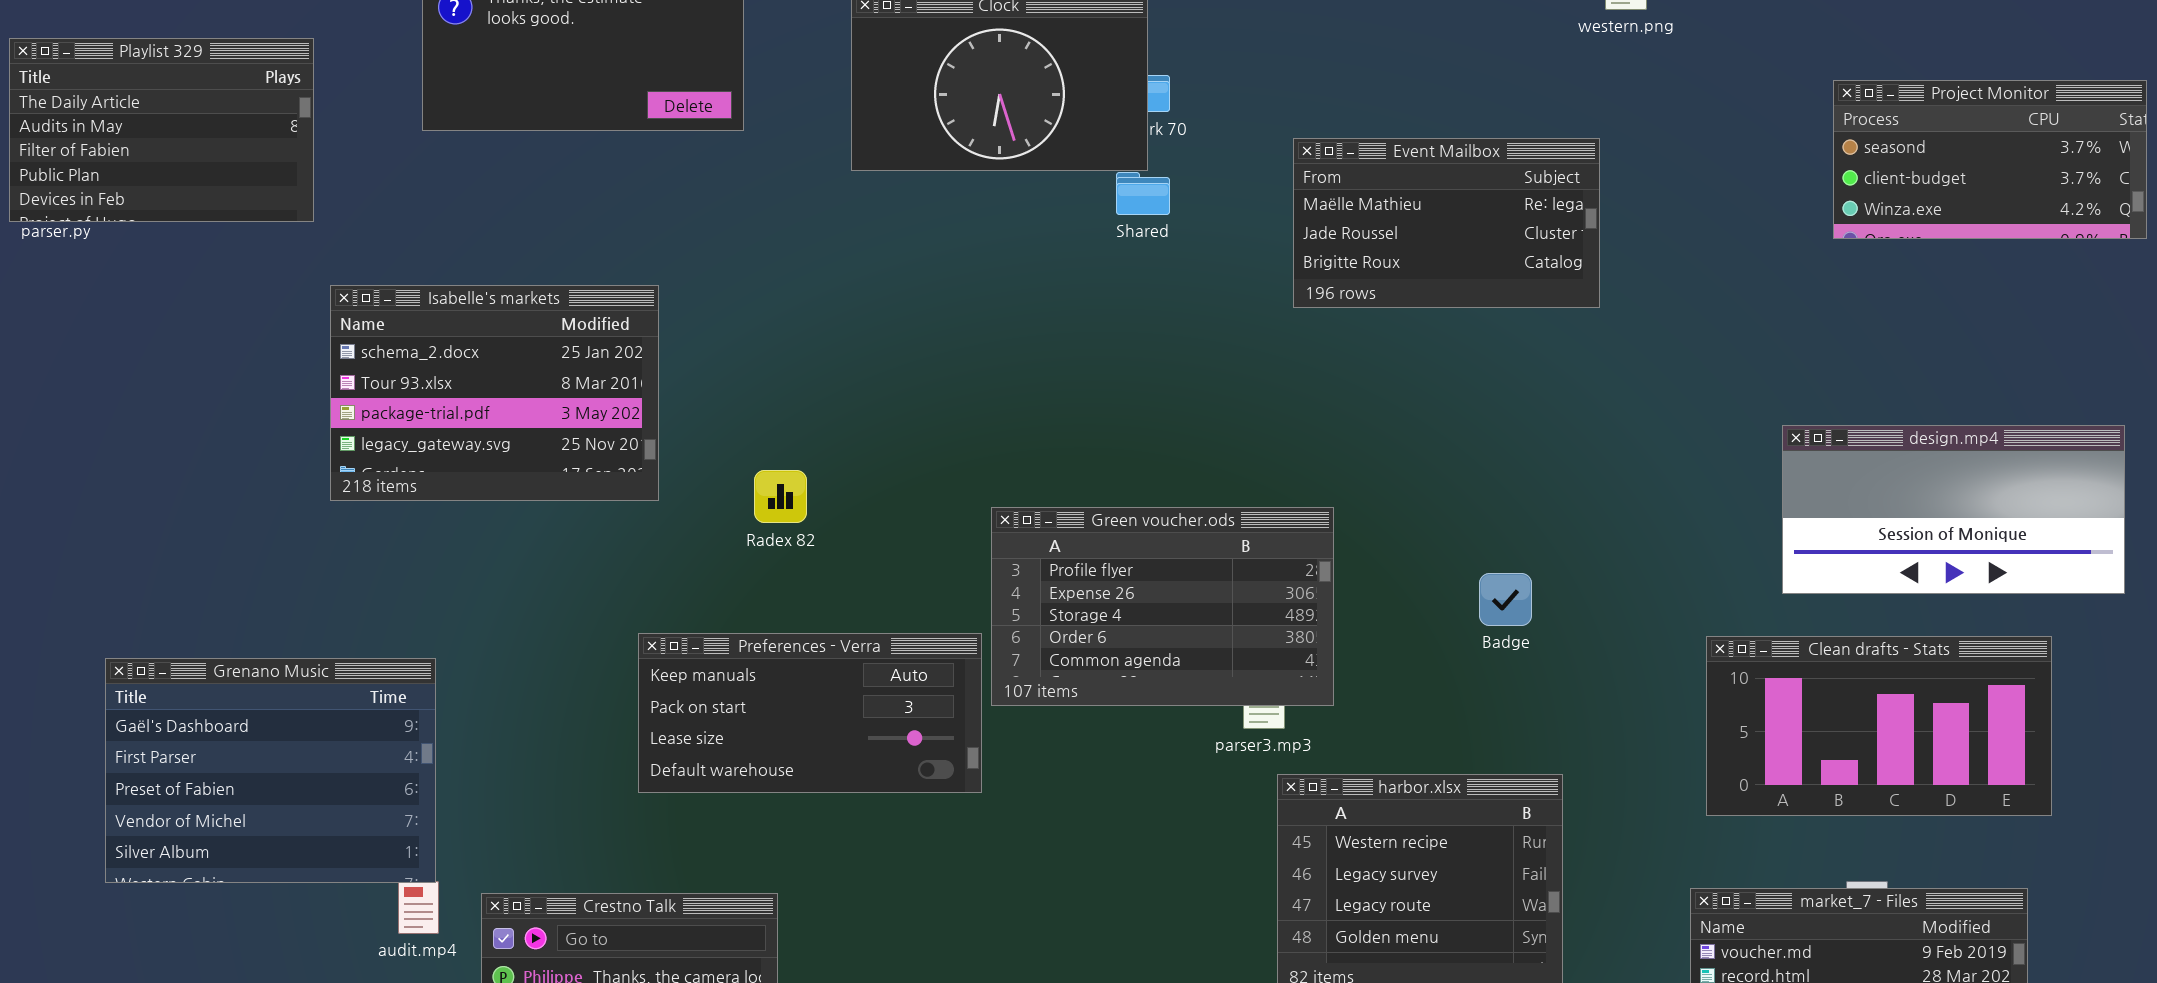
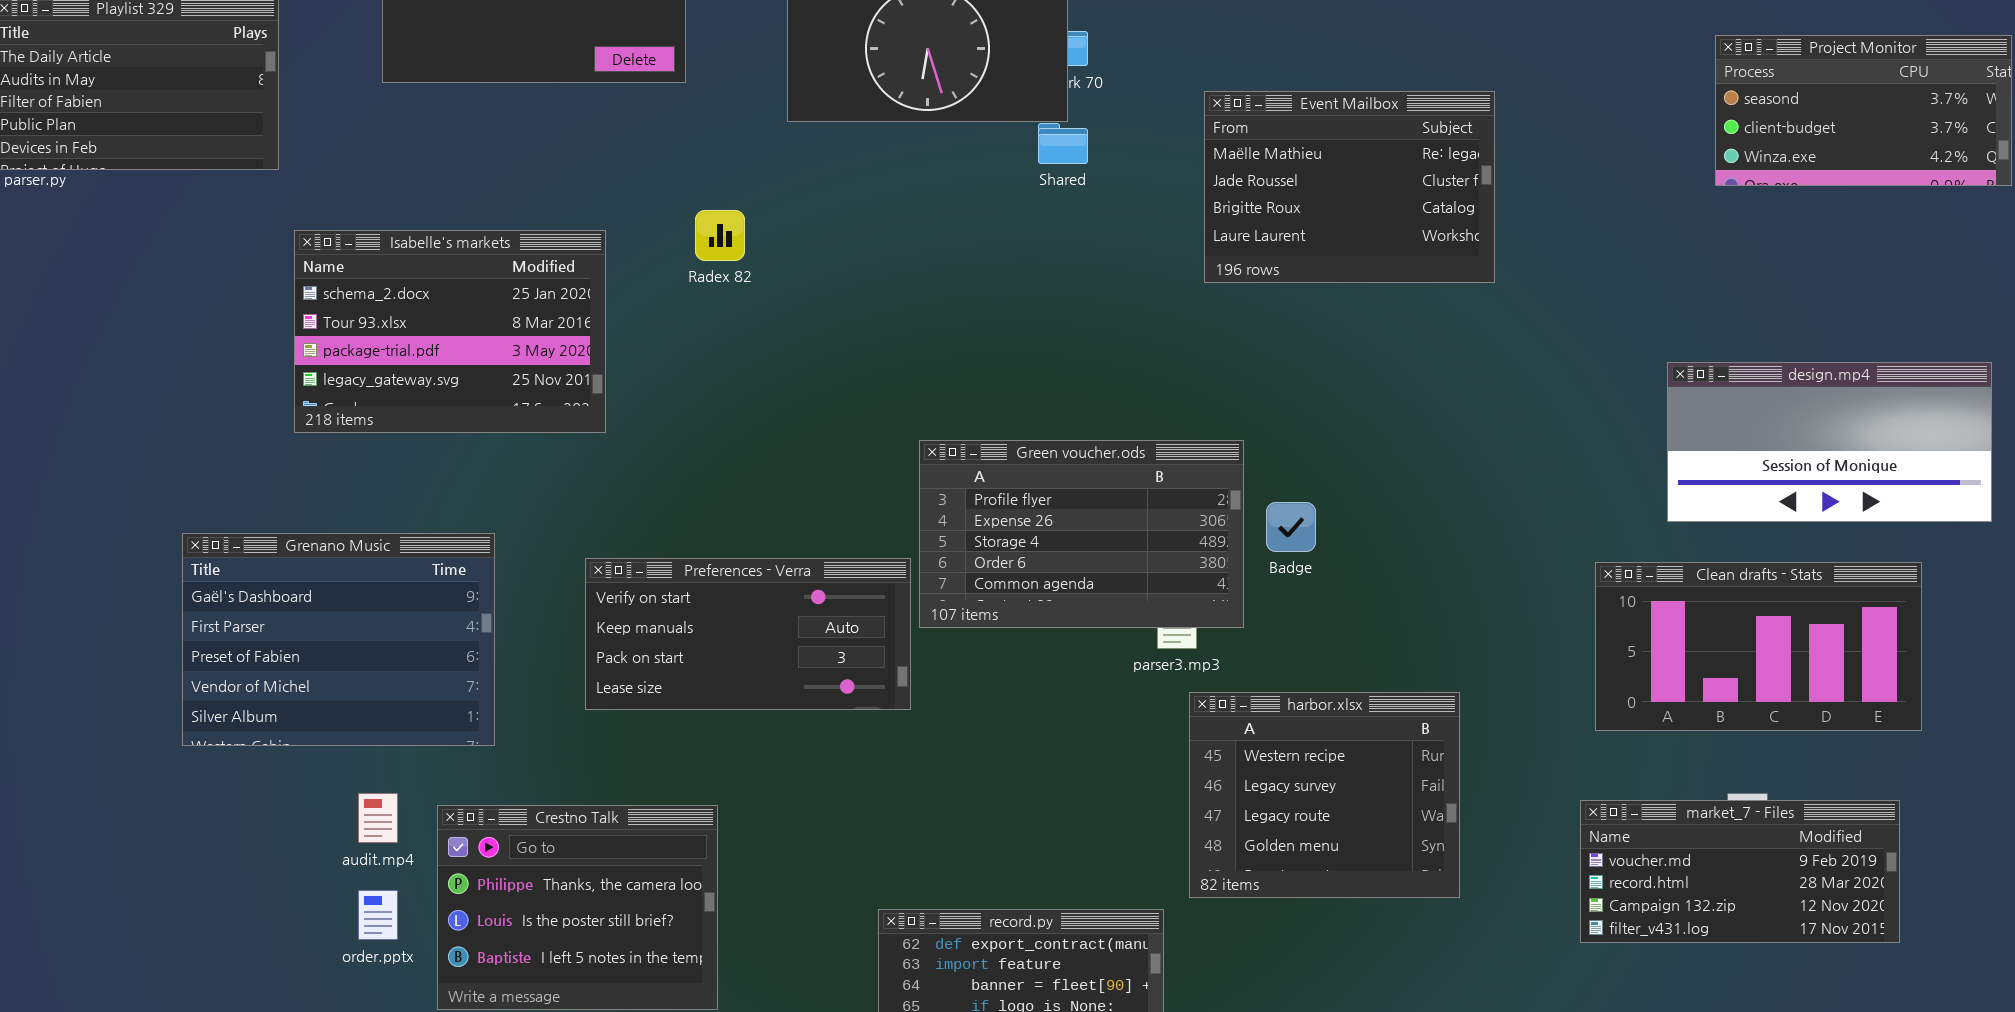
Event Mailbox: [1293,138,1600,308] -> [1204,91,1495,283], resized
Radex 82: [754,470,807,523] -> [695,210,745,261], moved
Badge: [1479,573,1532,626] -> [1266,502,1316,552], moved
Preferences - Verra: [638,633,982,793] -> [585,558,911,710], scrolled up 1 row
Grenano Music: [105,658,436,883] -> [182,533,495,746], moved

